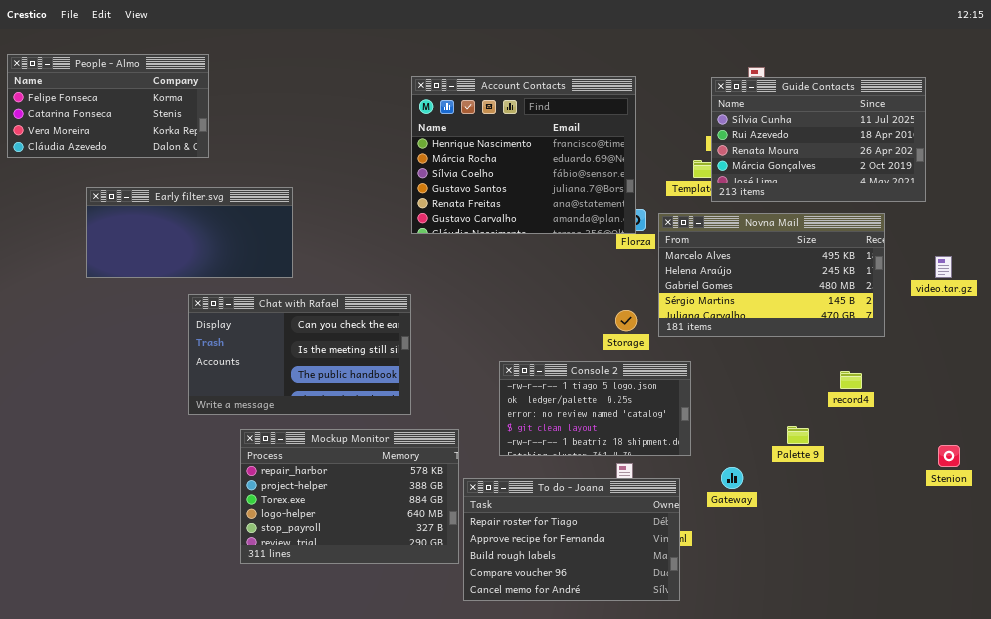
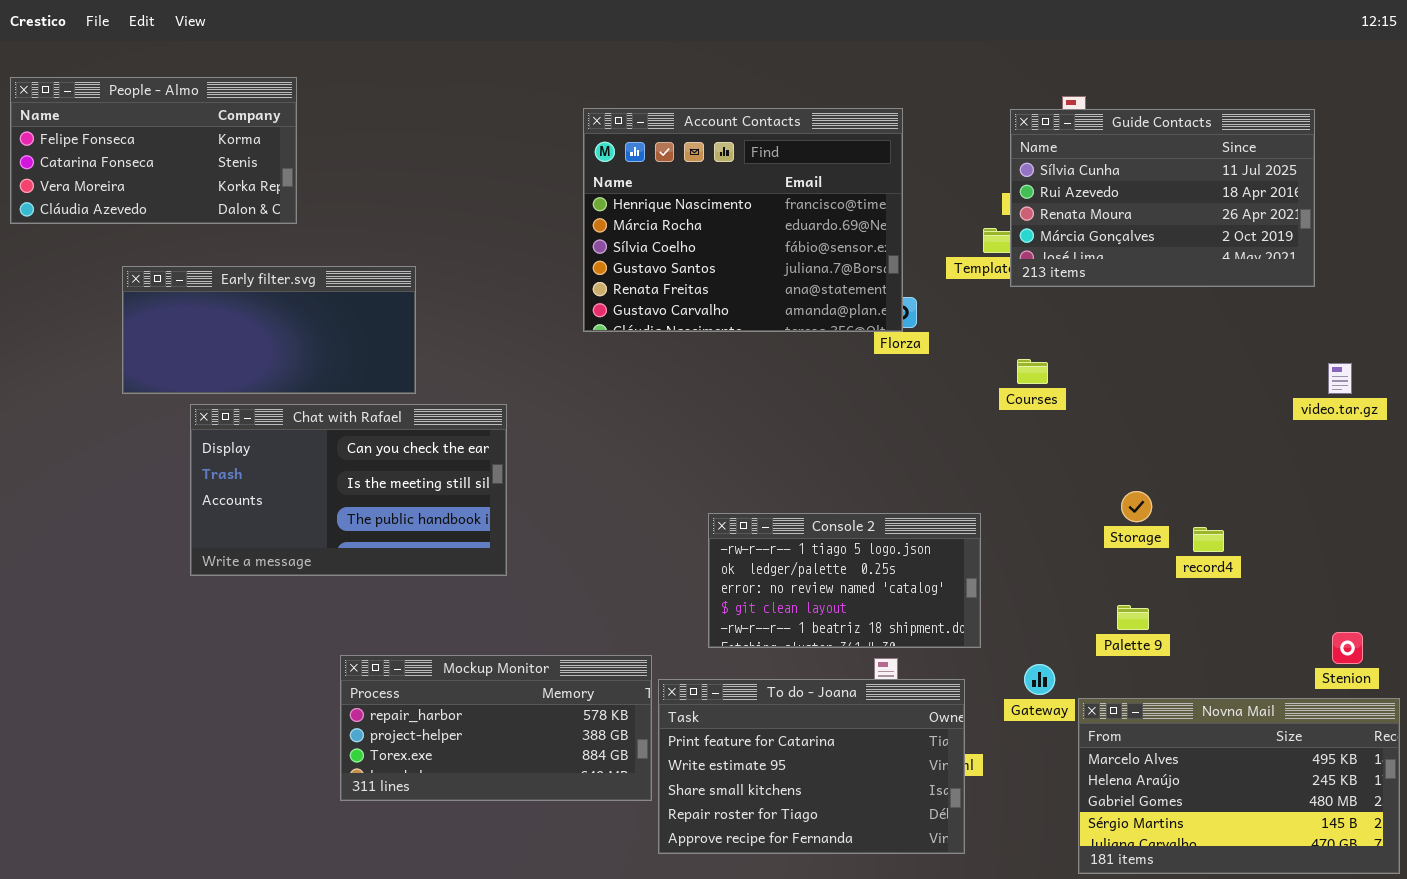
Novna Mail: [658,213,885,337] -> [1078,698,1400,874], moved
Chat with Rafael: [188,294,411,415] -> [190,404,507,576], moved
Storage: [615,310,637,331] -> [1121,491,1152,522], moved
Mockup Monitor: [240,429,459,564] -> [340,655,652,801], resized
To do - Joana: [463,478,680,601] -> [658,679,965,854], scrolled up 3 rows

